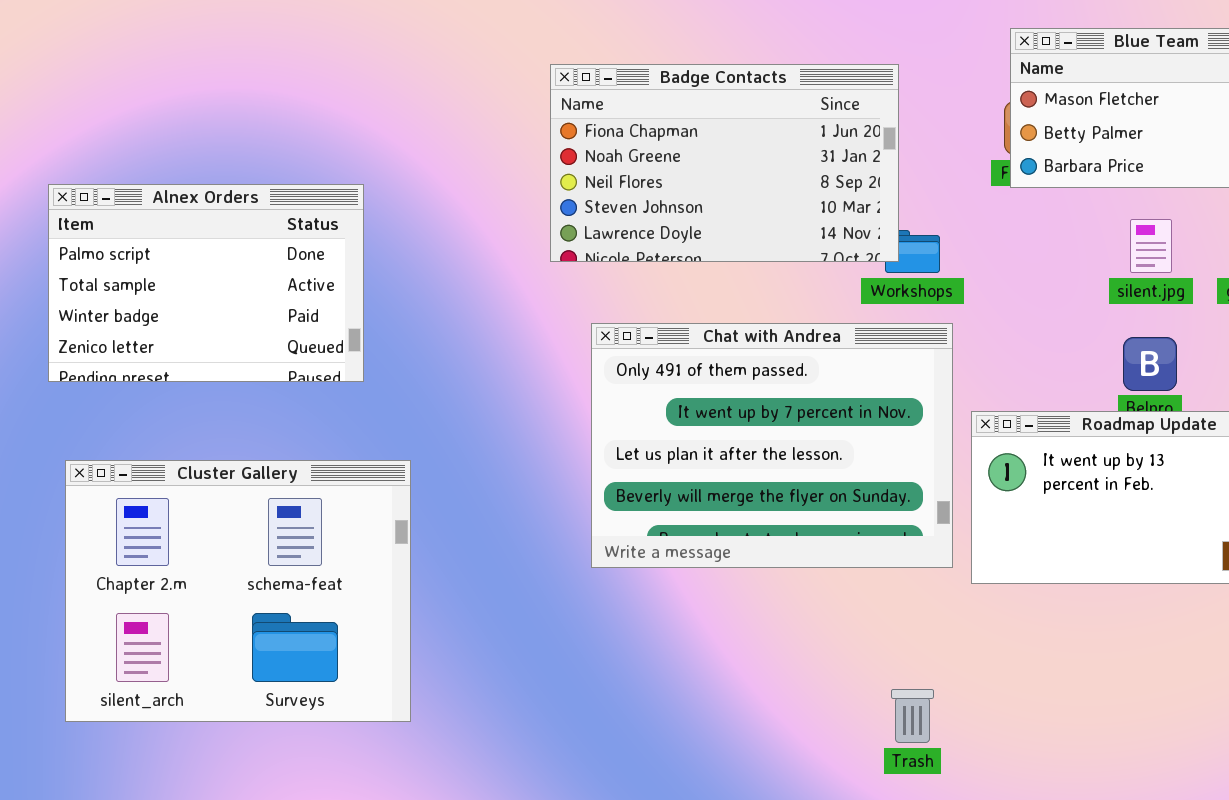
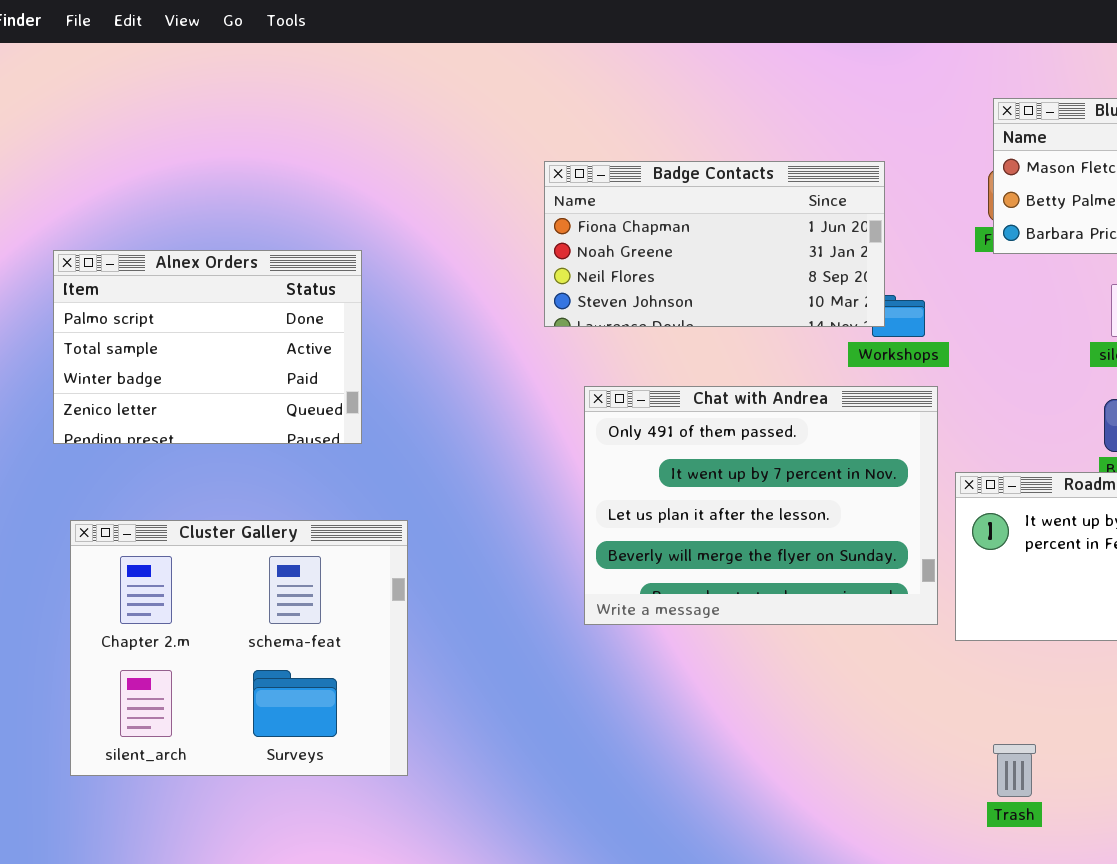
Badge Contacts: [550,64,899,262] -> [544,161,885,327], resized
Trash: [891,689,934,743] -> [993,744,1036,797], moved

